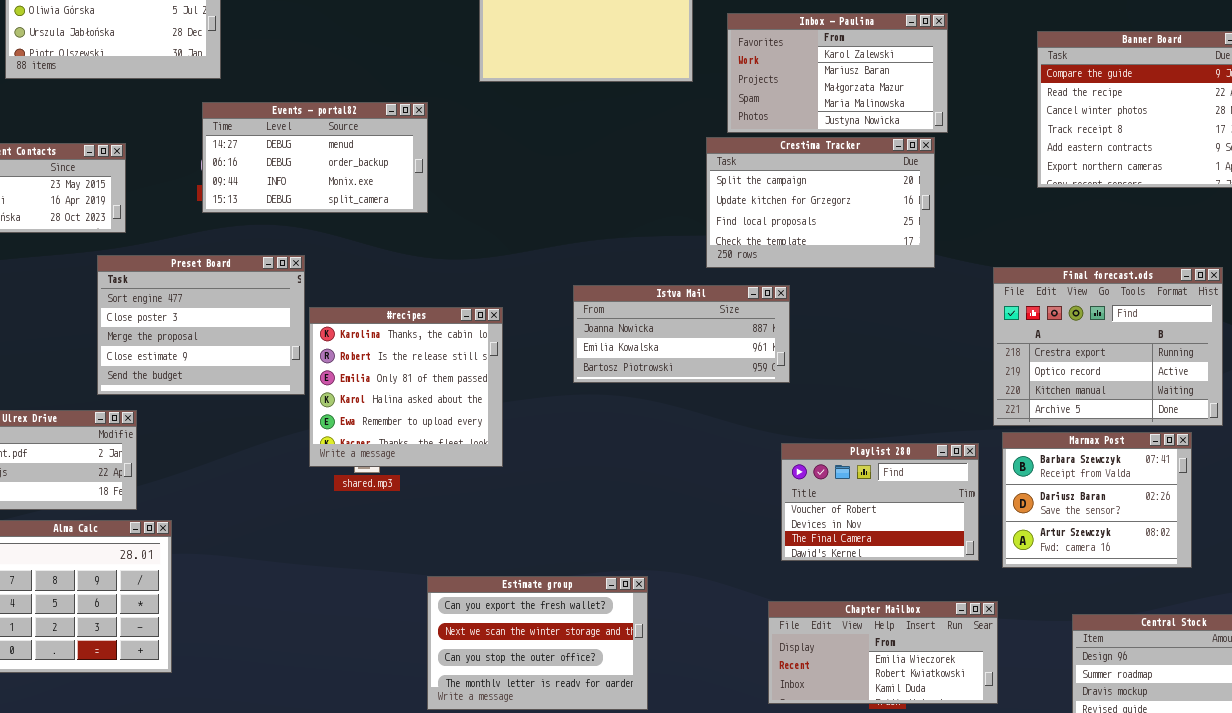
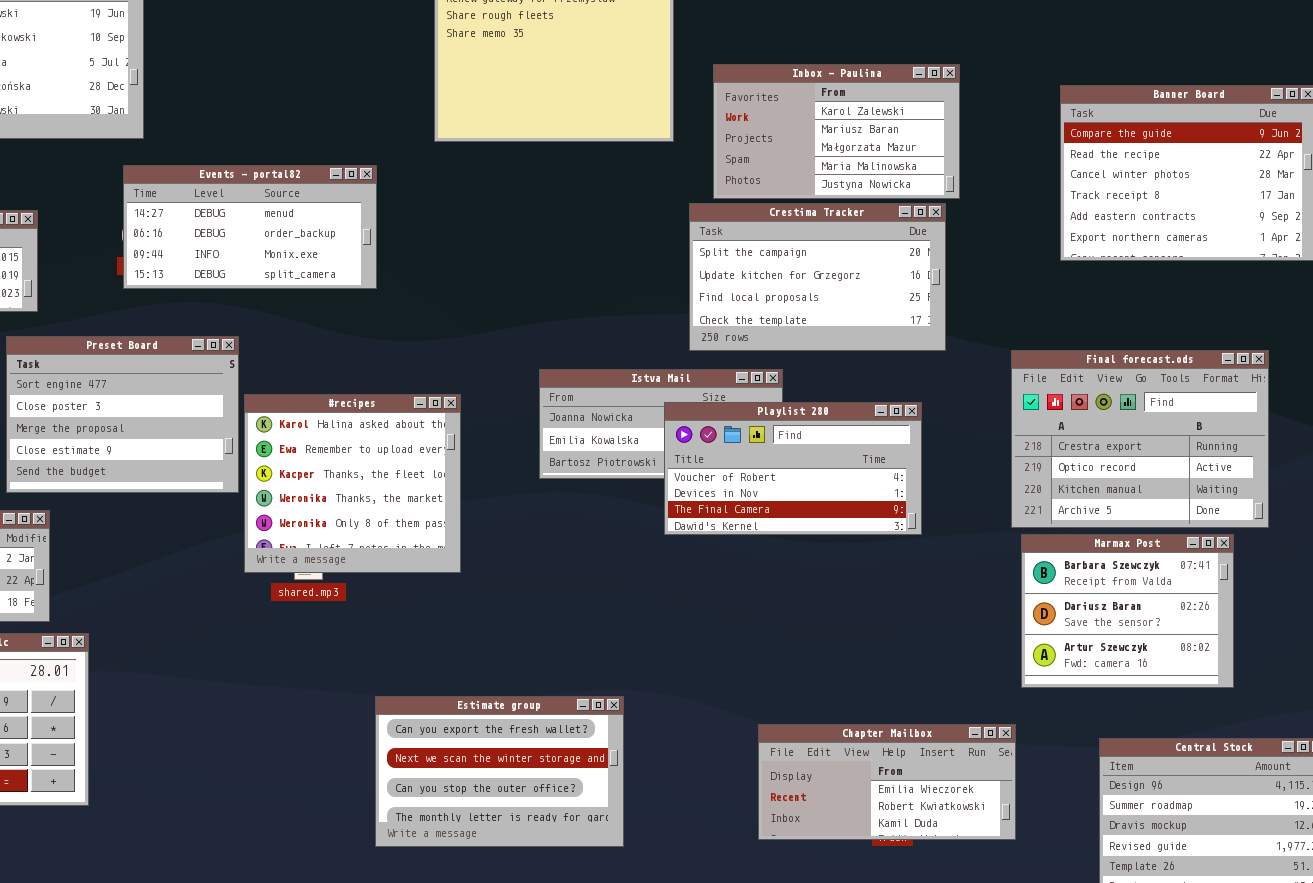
#recipes: [309,307,503,467] -> [244,394,461,573], scrolled down 3 rows
Playlist 280: [781,443,979,561] -> [664,402,922,535], moved, resized

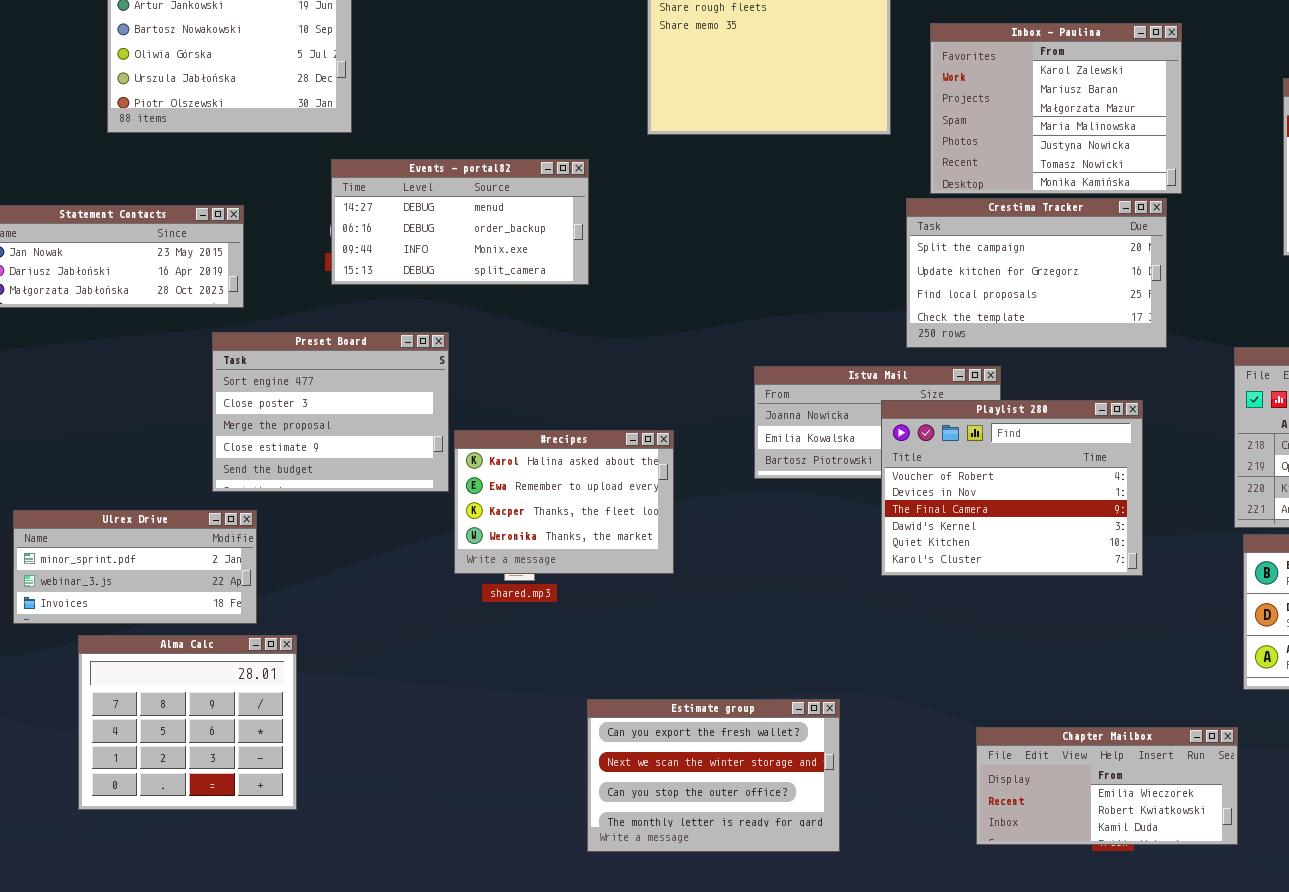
Inbox - Paulina: [713,64,960,199] -> [930,23,1182,194], resized
#recipes: [244,394,461,573] -> [454,430,674,574], resized
Playlist 280: [664,402,922,535] -> [881,400,1143,576], resized

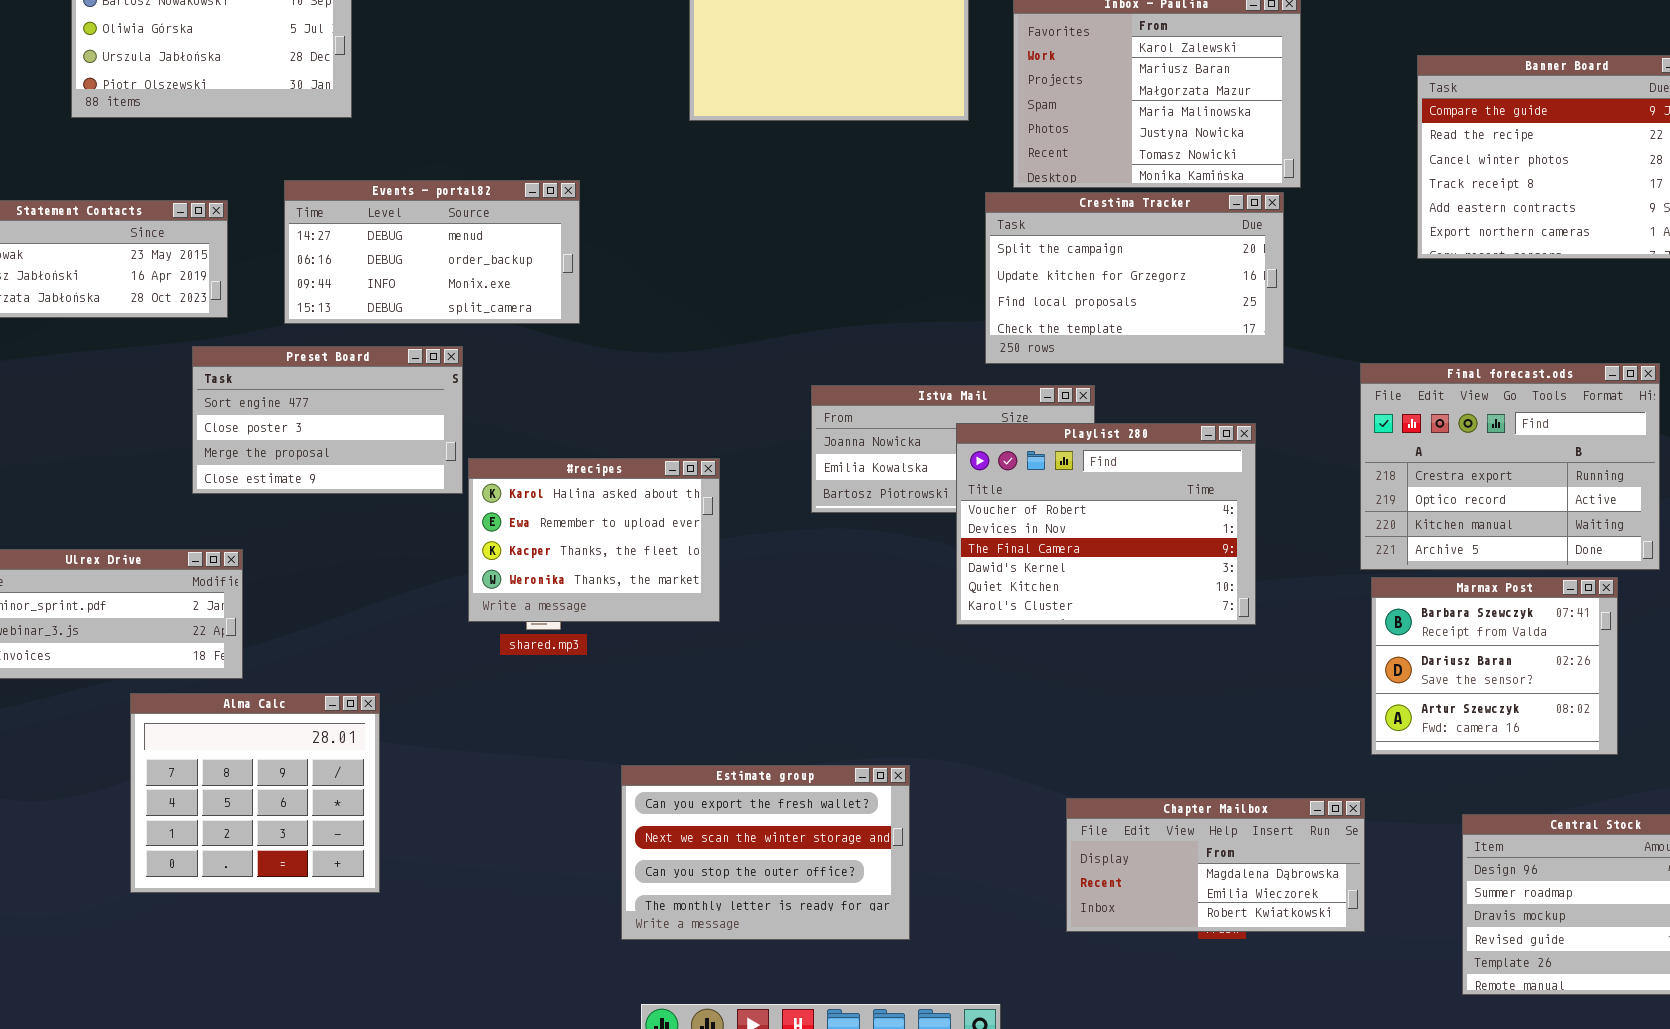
Events - portal82: [331,159,589,285] -> [284,180,580,324], moved
Preset Board: [212,332,449,492] -> [192,346,463,494], resized
Alma Calc: [78,635,297,810] -> [130,693,380,893], moved
Chapter Mailbox: [976,727,1238,845] -> [1066,798,1365,932], scrolled up 1 row

